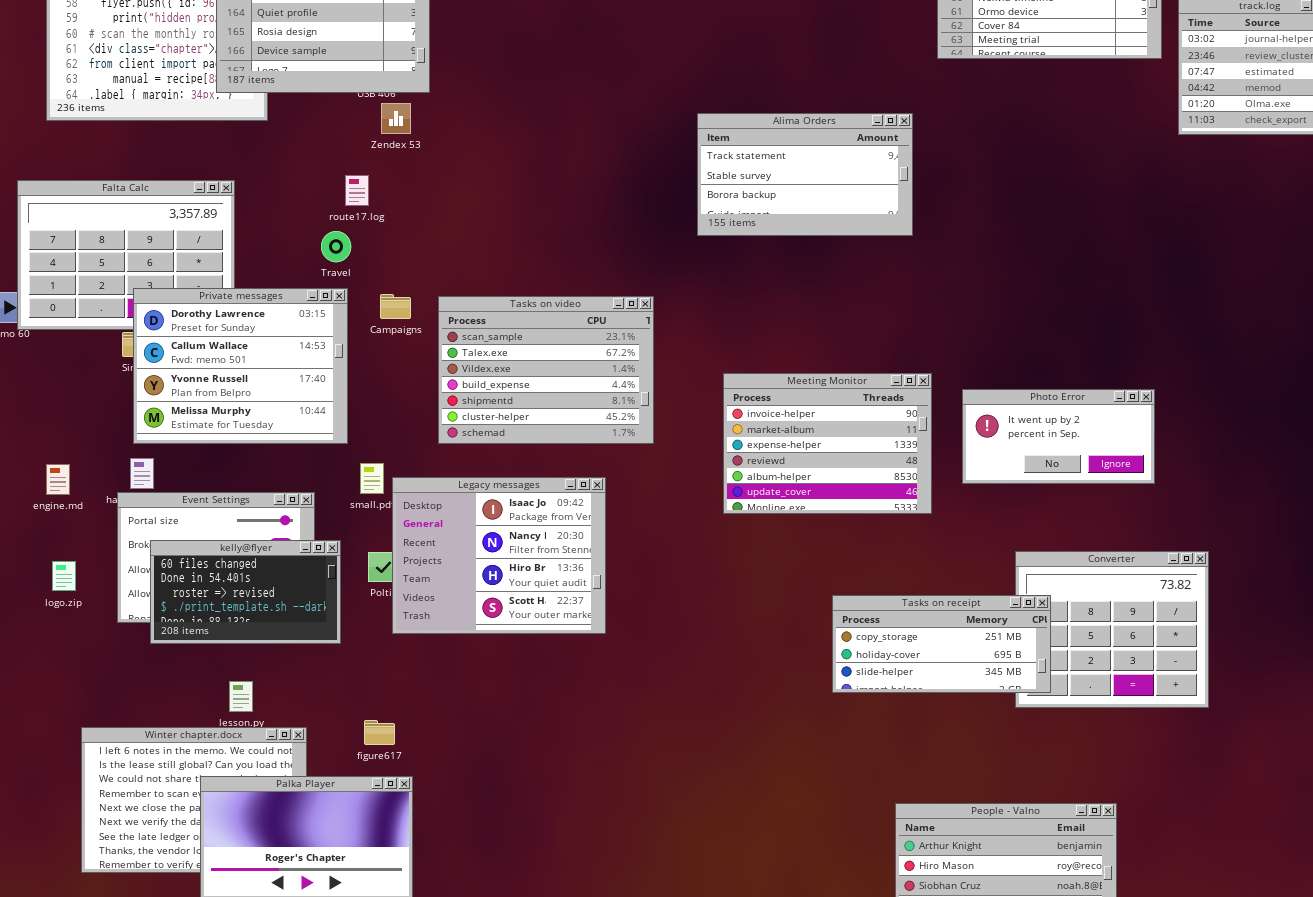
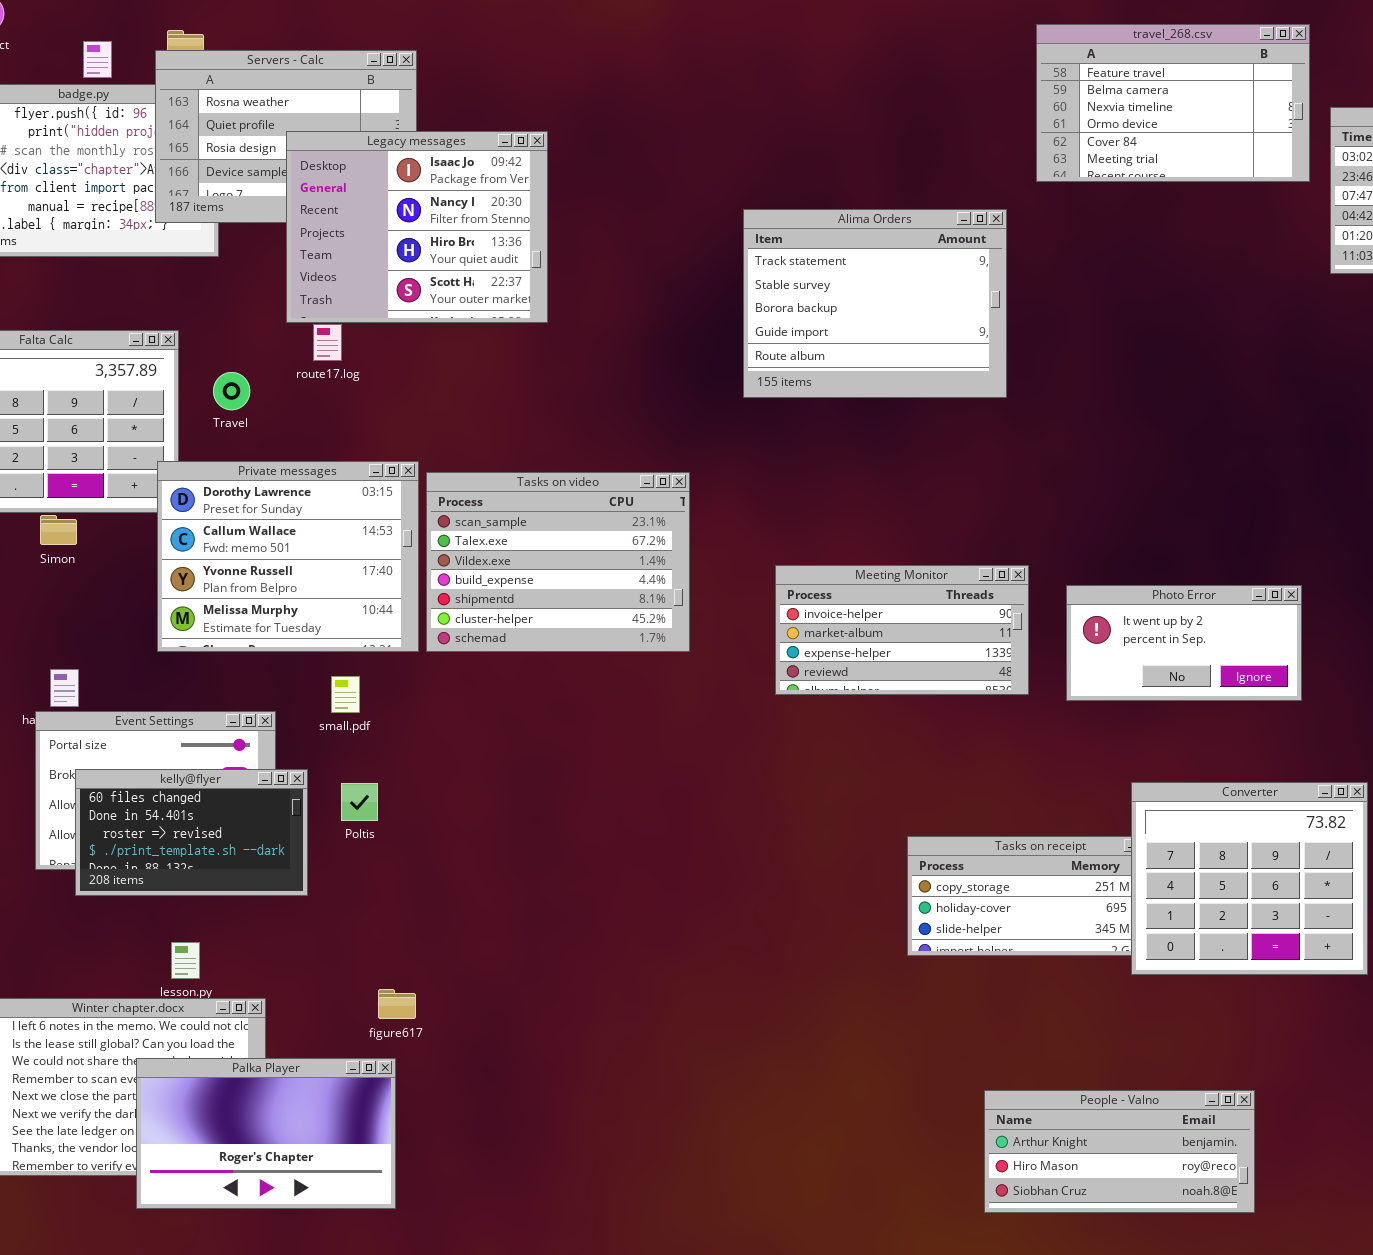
Alima Orders: [697,113,913,236] -> [743,209,1007,398], resized
Travel: [321,231,351,262] -> [213,372,250,410], moved
Private messages: [133,288,348,444] -> [157,461,419,652], moved
Meeting Monitor: [723,373,932,514] -> [775,565,1029,695], resized
Legacy messages: [392,477,606,634] -> [286,131,548,323], moved
Converter: [1015,551,1209,708] -> [1131,782,1368,975], raised
figure617: [364,720,395,745] -> [378,989,416,1019], moved

